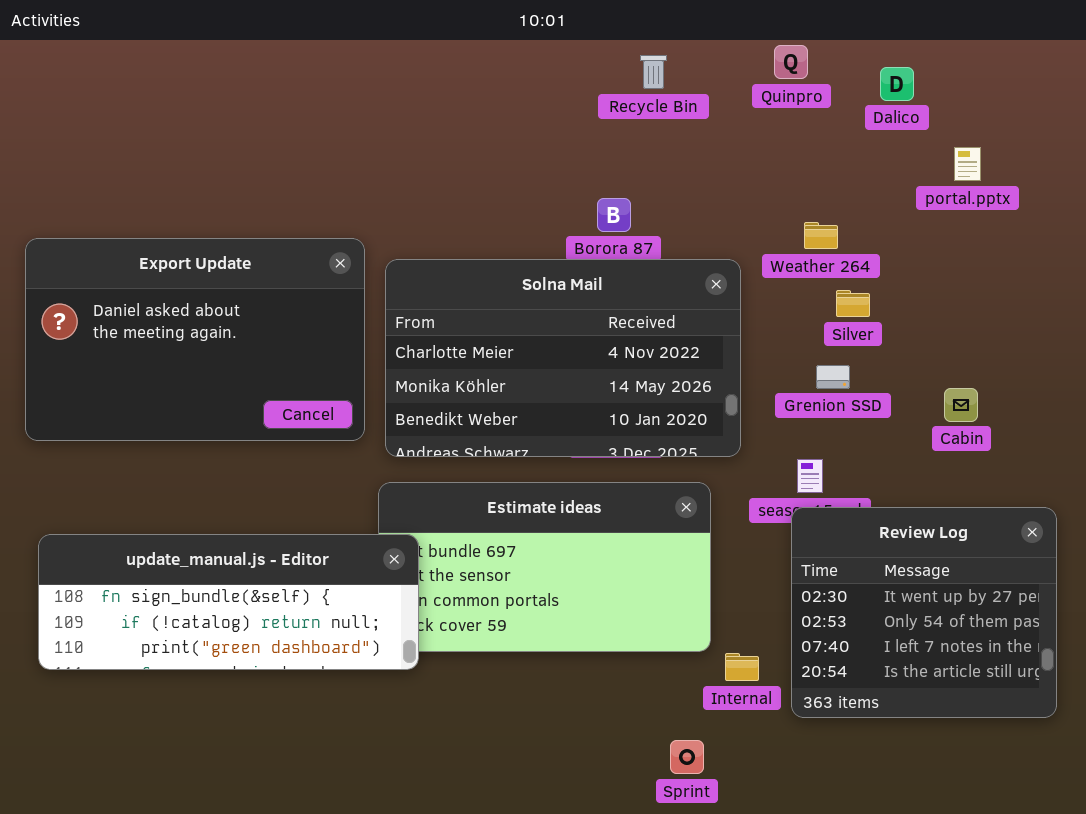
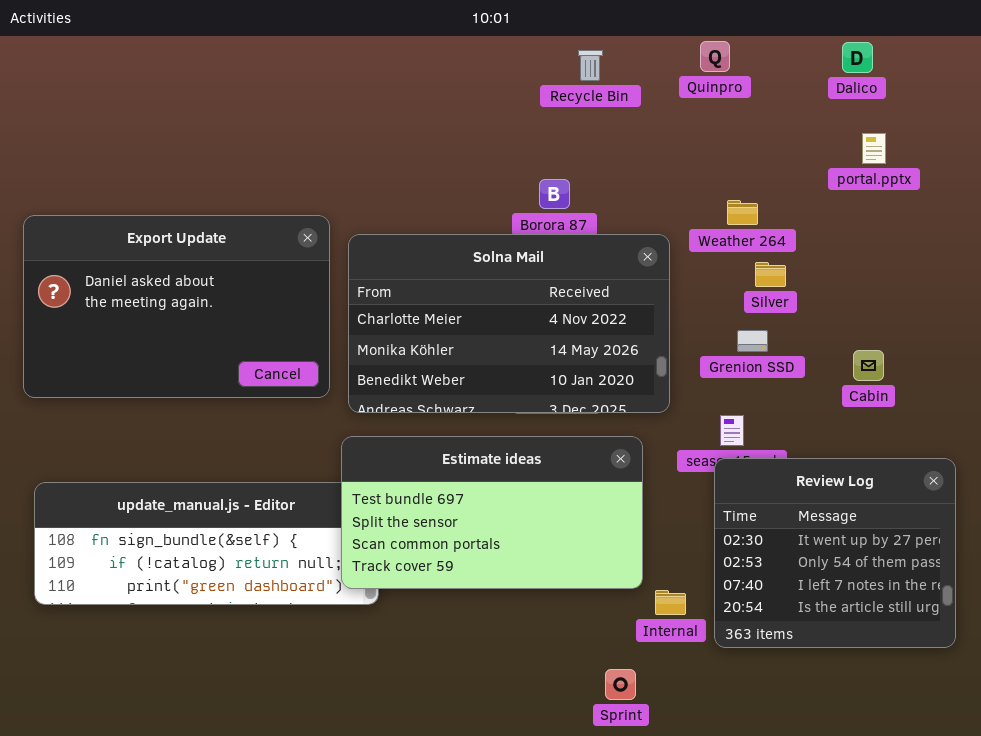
Dalico: [880,67,914,101] -> [842,42,873,73], moved
Estimate ideas: [378,482,711,652] -> [341,436,643,589], raised

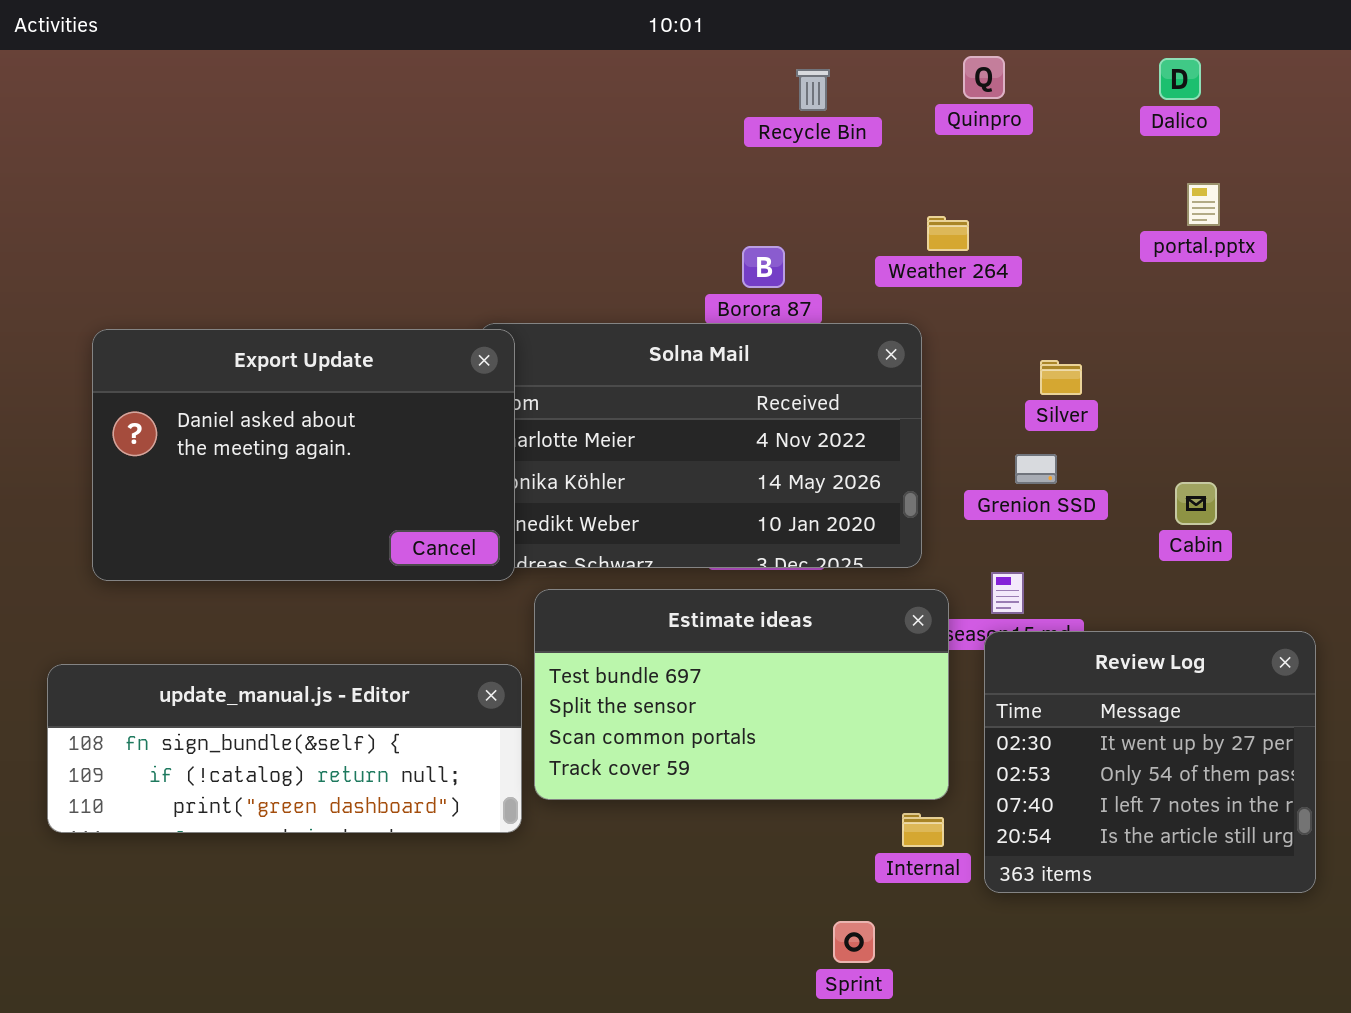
Weather 264: [727,200,758,225] -> [927,216,969,251], moved
Export Update: [23,215,330,398] -> [92,329,515,581], moved
Estimate ideas: [341,436,643,589] -> [534,589,949,800], moved

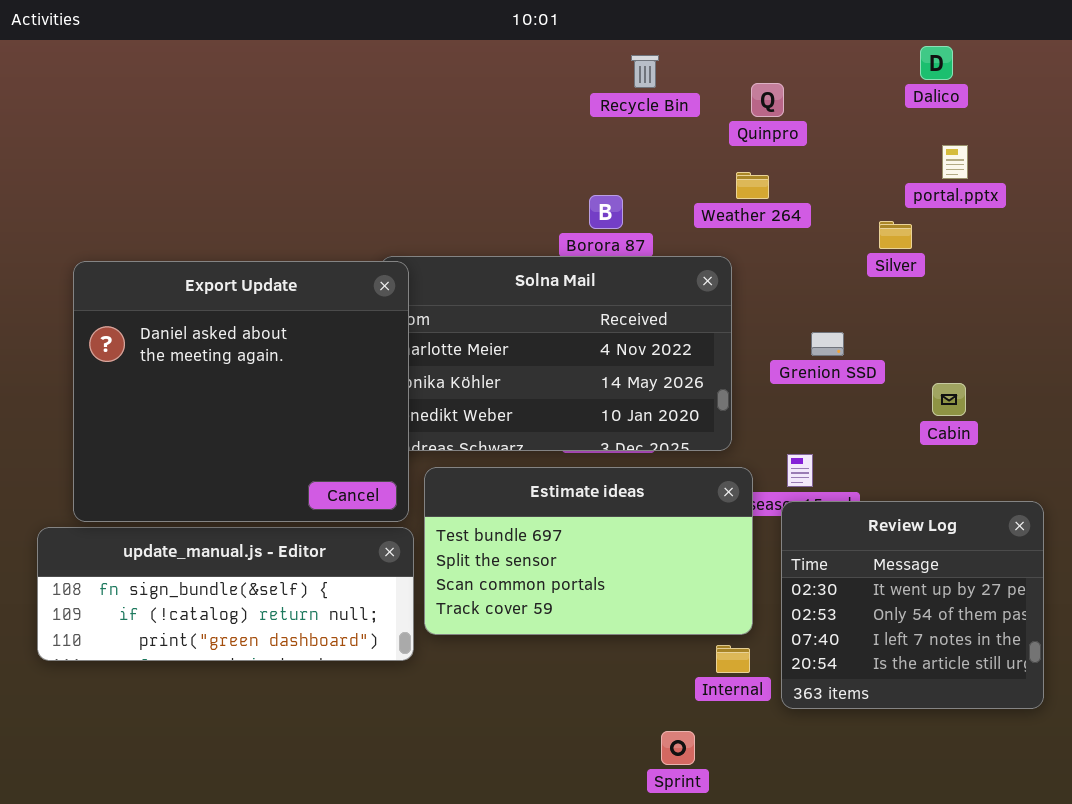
Quinpro: [963,56,1005,99] -> [751,83,784,117], moved
Export Update: [92,329,515,581] -> [73,261,409,522], resized
Silver: [1040,360,1082,395] -> [879,221,912,249], moved
Grenion SSD: [1015,454,1057,484] -> [811,332,844,356], moved

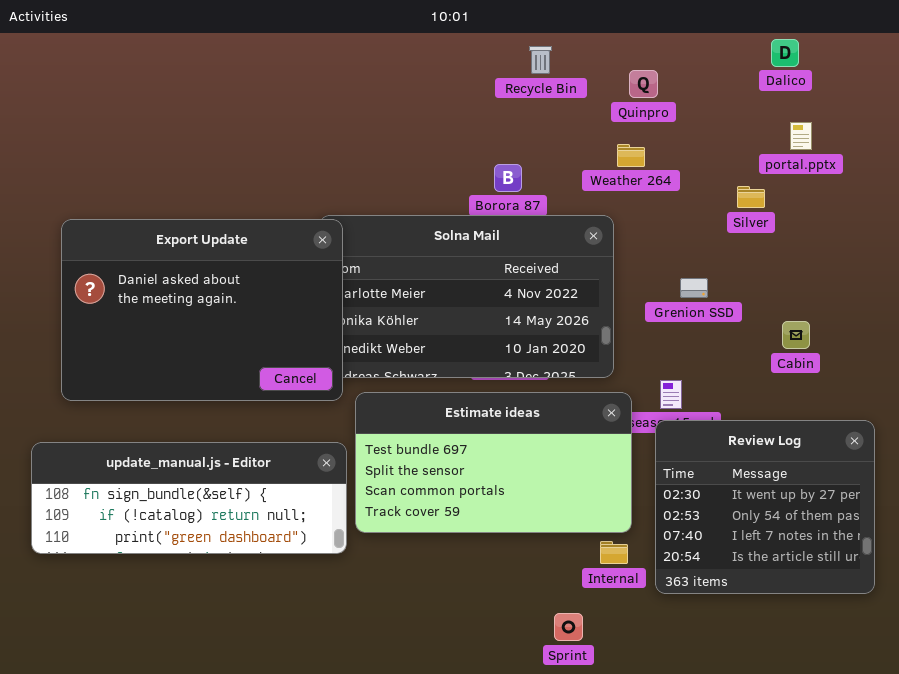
Export Update: [73,261,409,522] -> [61,219,343,401], resized

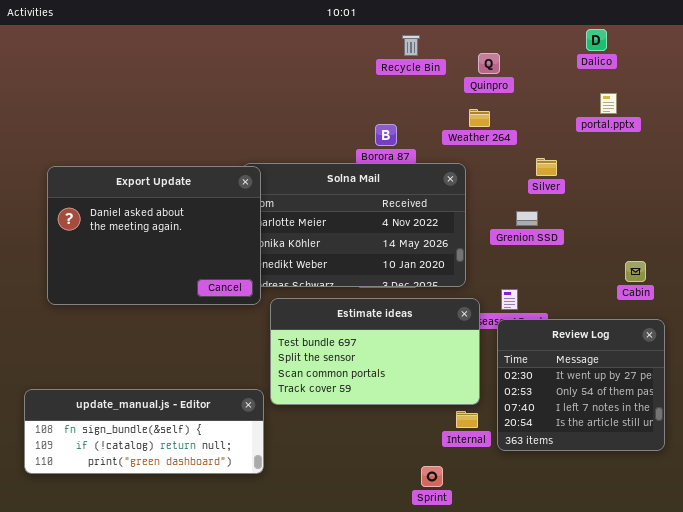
Silver: [737,186,765,208] -> [536,158,557,176], moved
Cabin: [782,321,810,349] -> [625,261,646,282], moved
update_manual.js - Editor: [31,442,347,554] -> [24,389,264,474], moved

